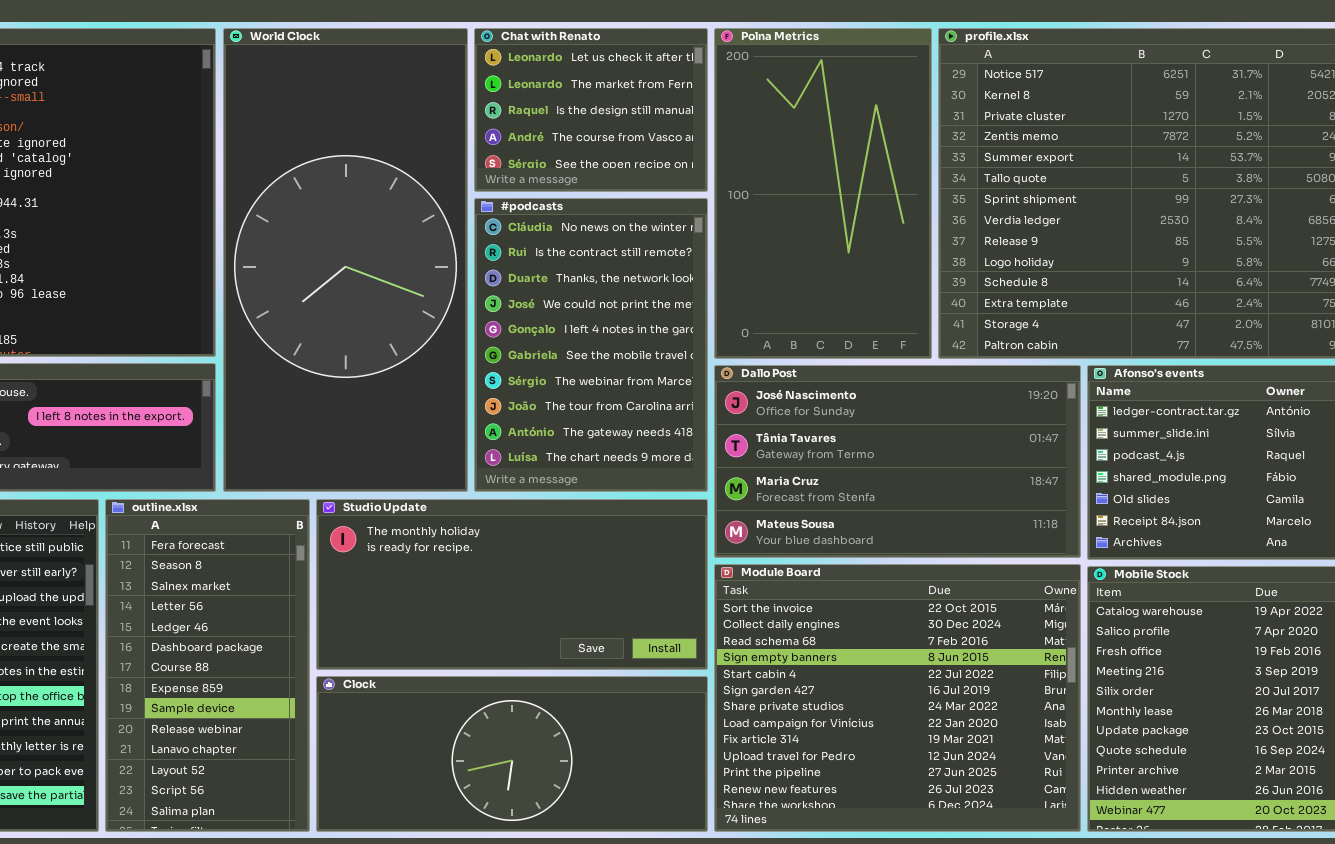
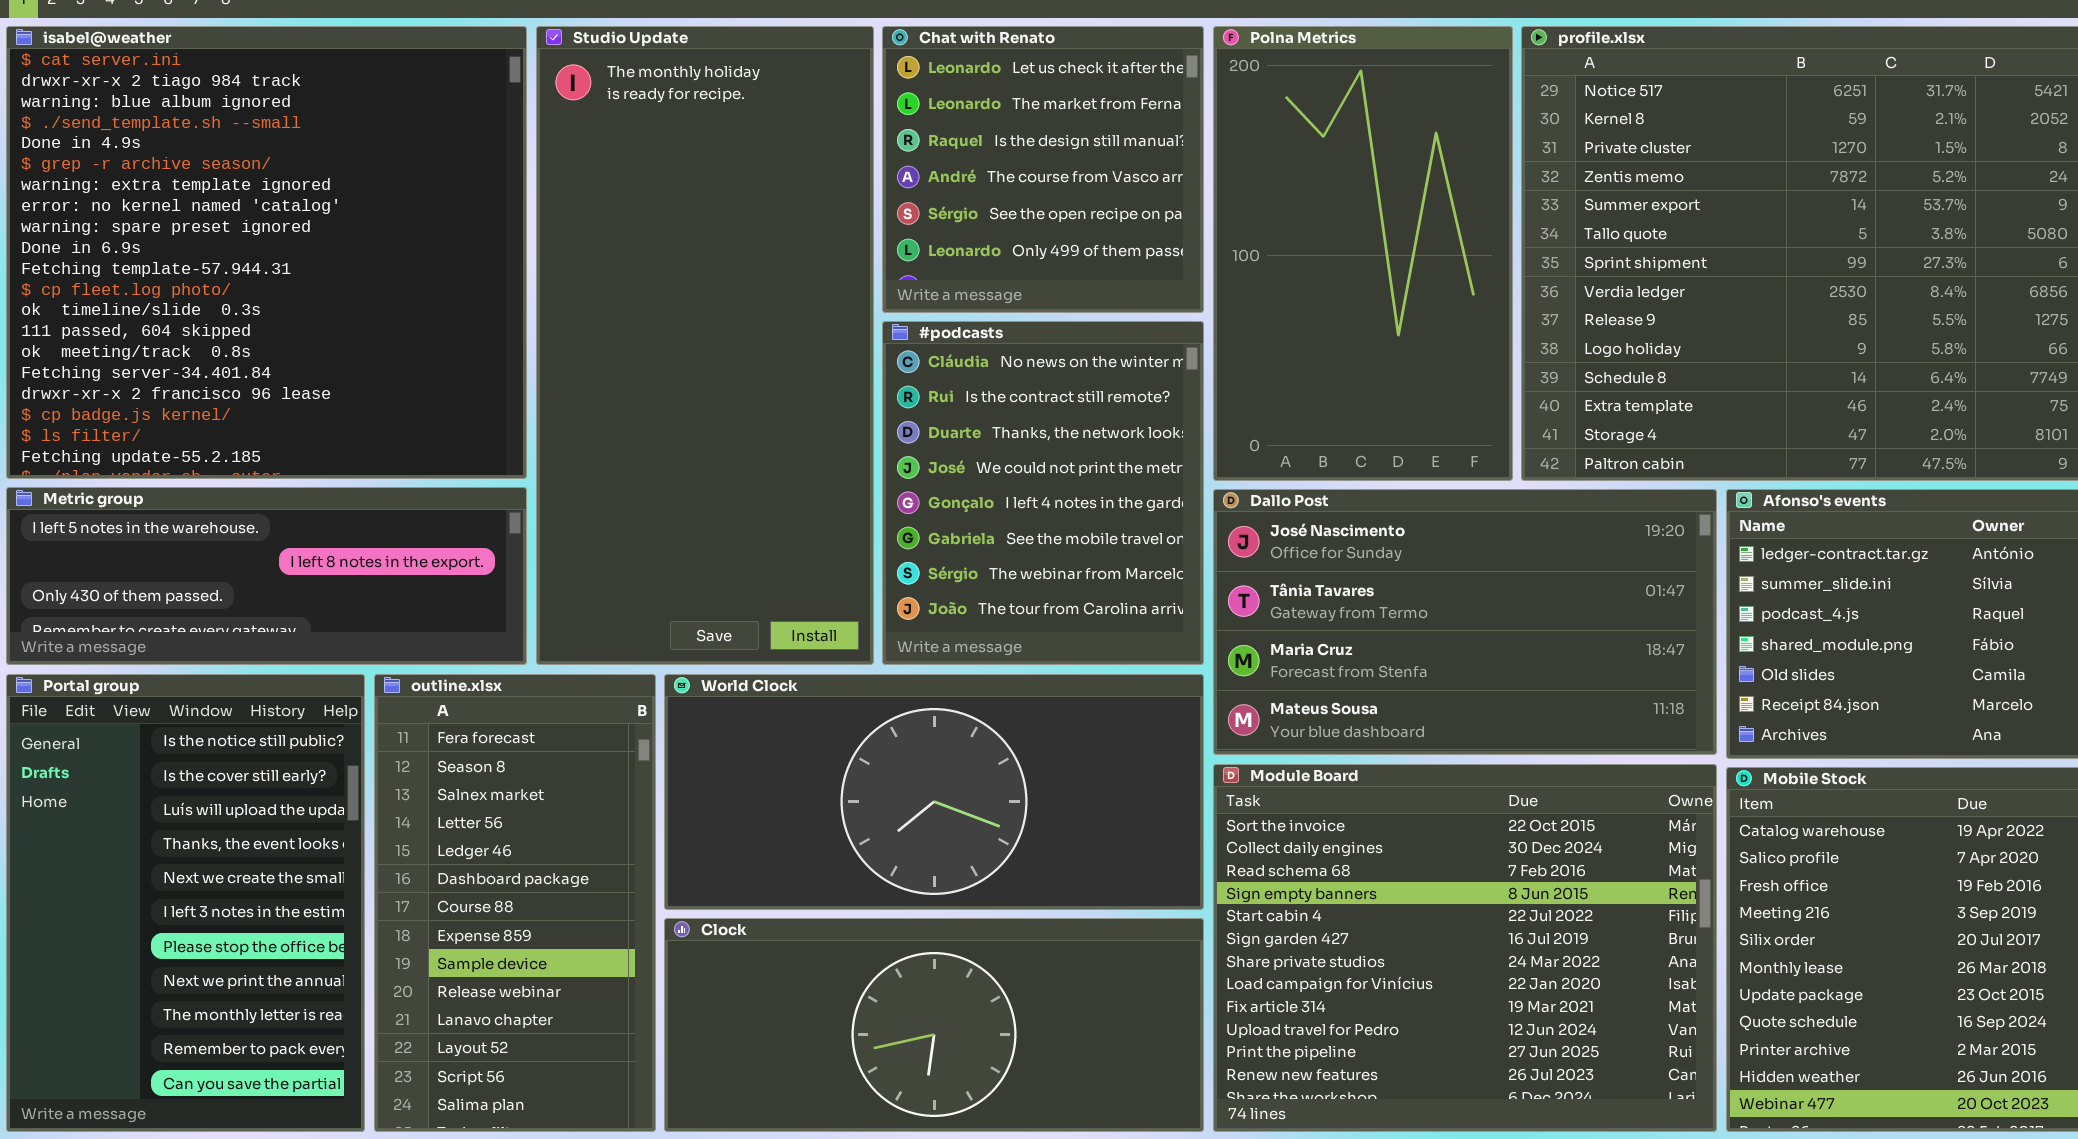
World Clock: [223,28,468,492] -> [664,674,1204,910], moved, resized
Chat with Renato: [474,28,708,192] -> [882,26,1204,313], resized
#podcasts: [474,198,708,492] -> [882,321,1204,665], resized
Studio Update: [316,499,708,670] -> [536,26,874,665], moved, resized

